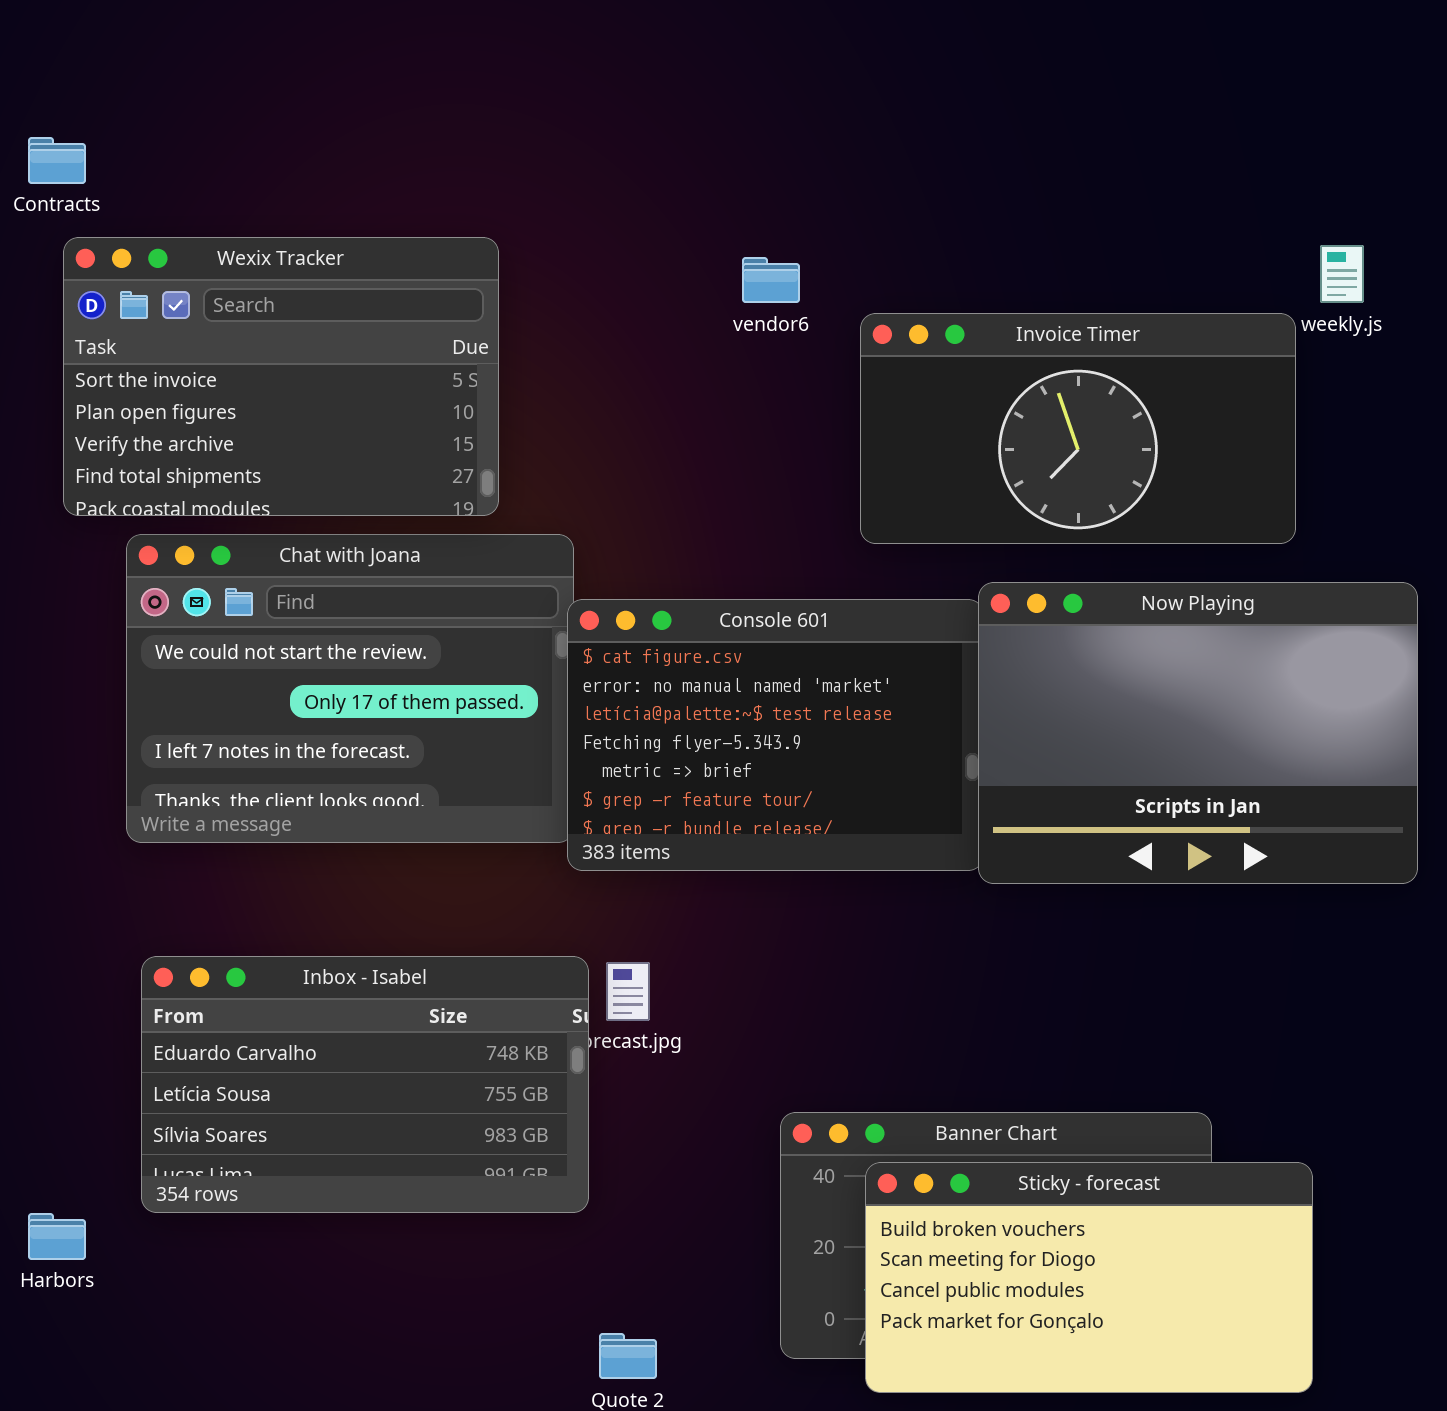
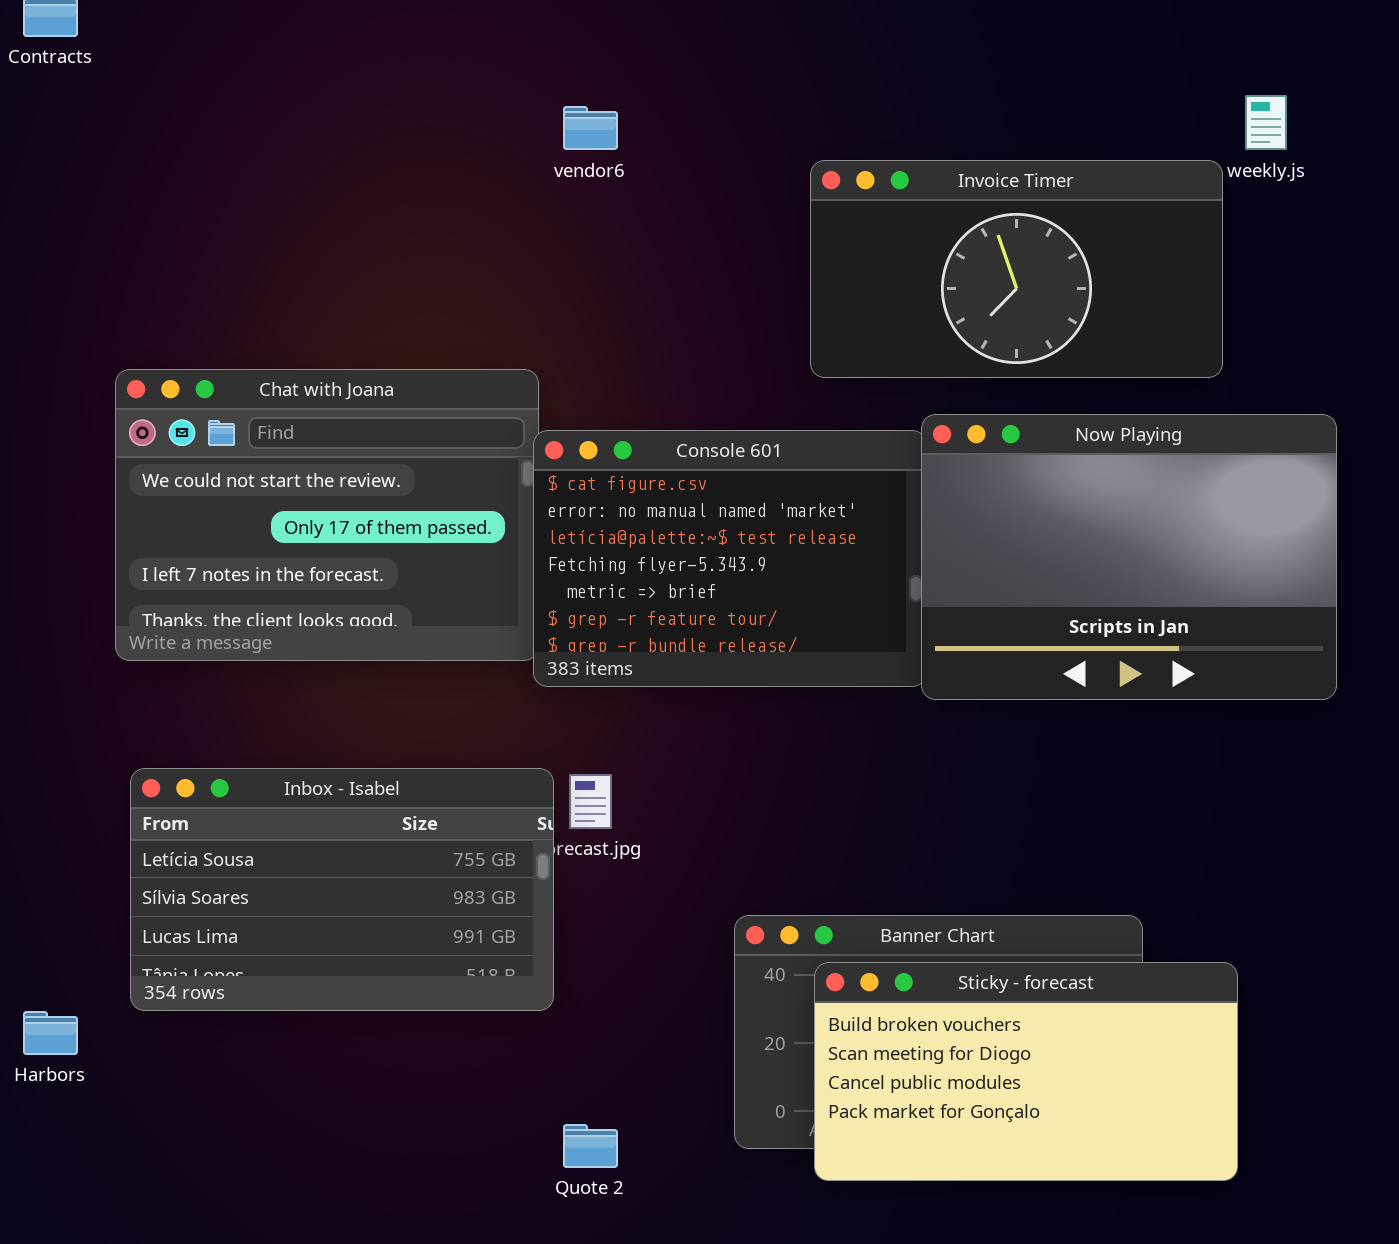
Wexix Tracker: [63,237,499,516] -> none, closed
vendor6: [742,257,800,303] -> [563,106,618,150], moved
Inbox - Isabel: [141,956,589,1213] -> [130,768,554,1011], scrolled down 1 row

